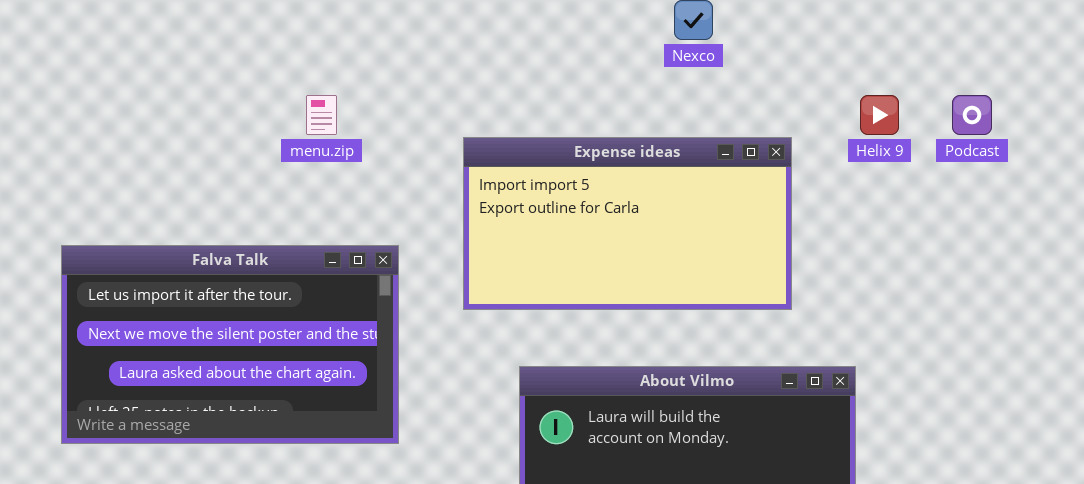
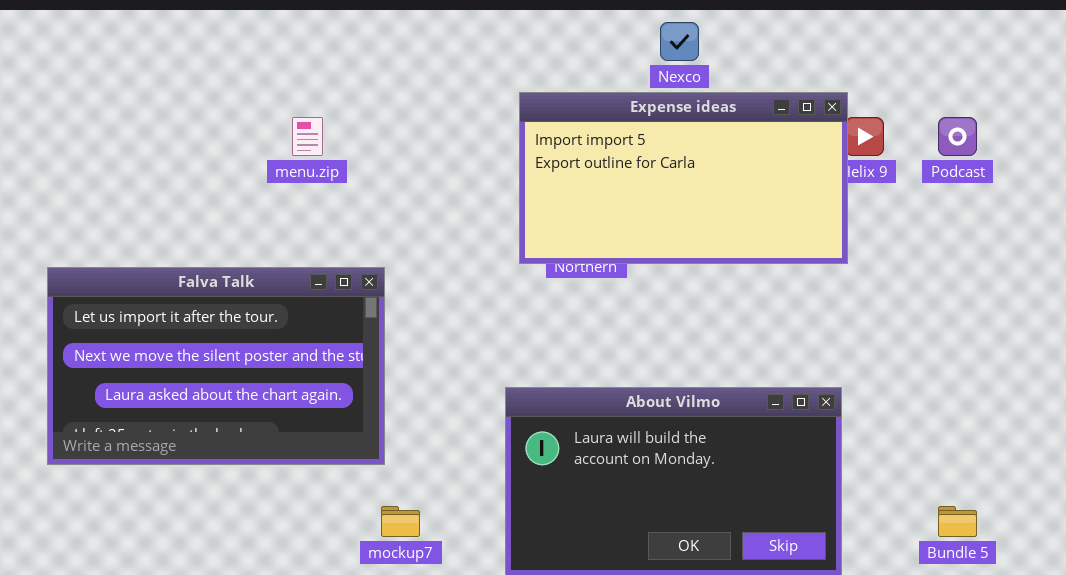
Expense ideas: [463,137,792,310] -> [519,92,848,264], moved

